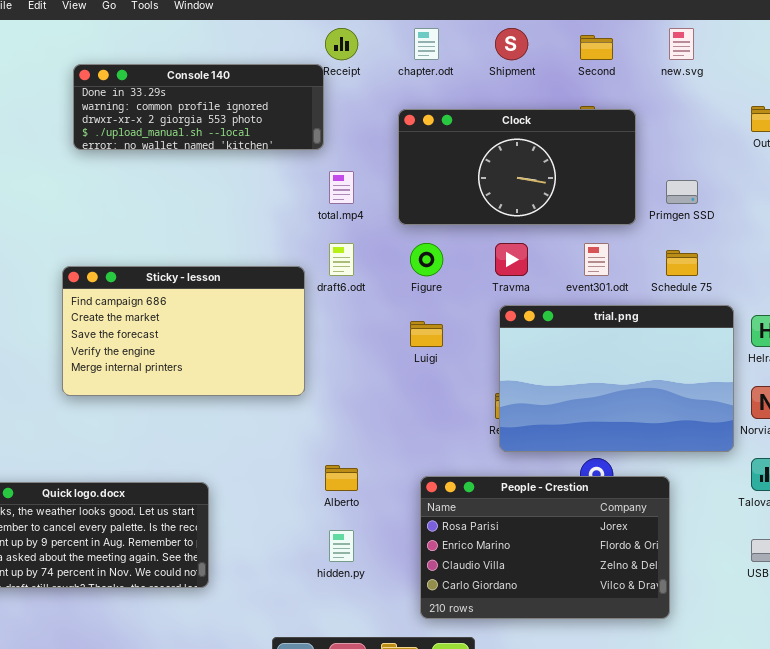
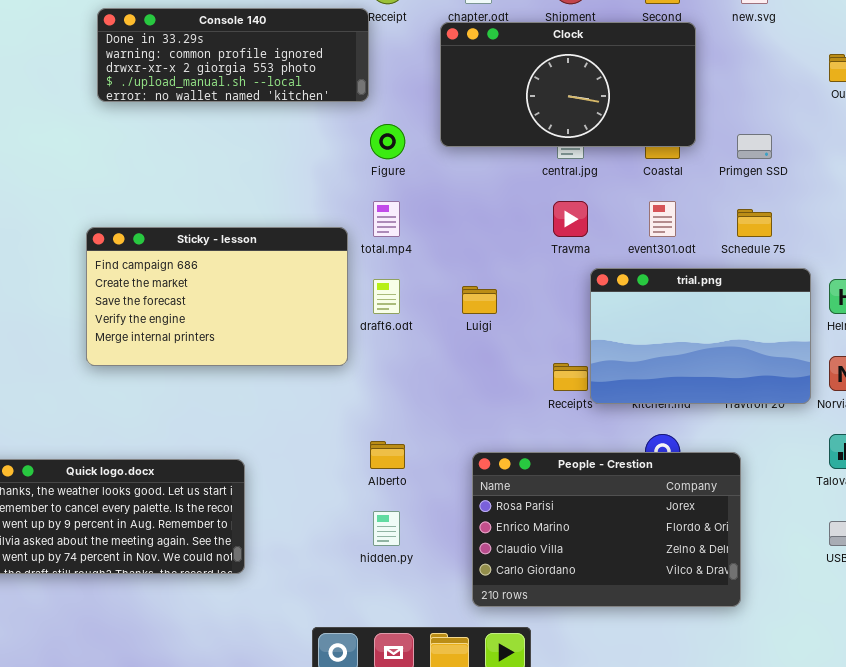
Clock: [398,109,636,225] -> [440,22,696,147], moved
total.mp4: [329,171,354,204] -> [373,201,400,237], moved
draft6.odt: [329,243,354,276] -> [373,279,400,314], moved
Figure: [410,243,443,276] -> [370,124,405,159], moved
trial.png: [499,305,734,452] -> [590,268,811,404], resized

